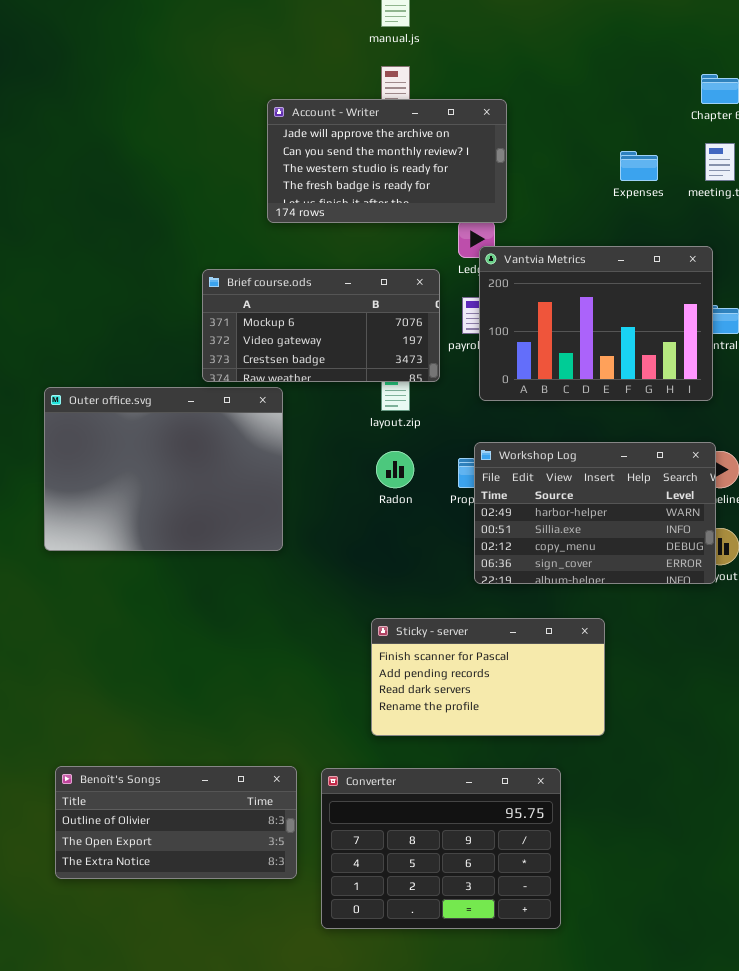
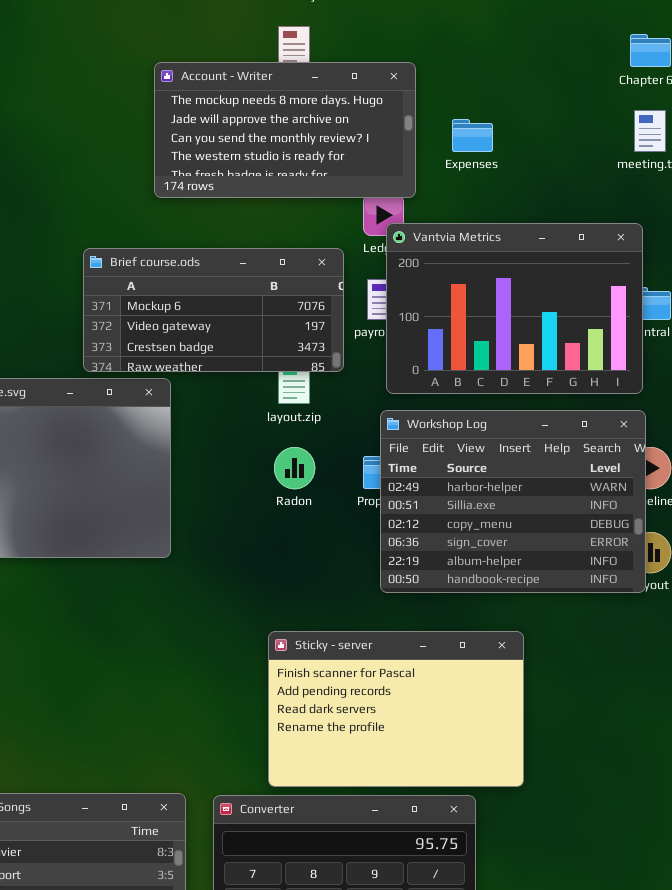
Account - Writer: [267,99,507,223] -> [154,62,416,198], scrolled up 1 row
Expenses: [620,151,658,181] -> [452,119,493,152], moved
Workshop Log: [474,442,716,584] -> [380,410,646,593], resized
Sticky - server: [371,618,605,736] -> [268,631,524,787], resized

